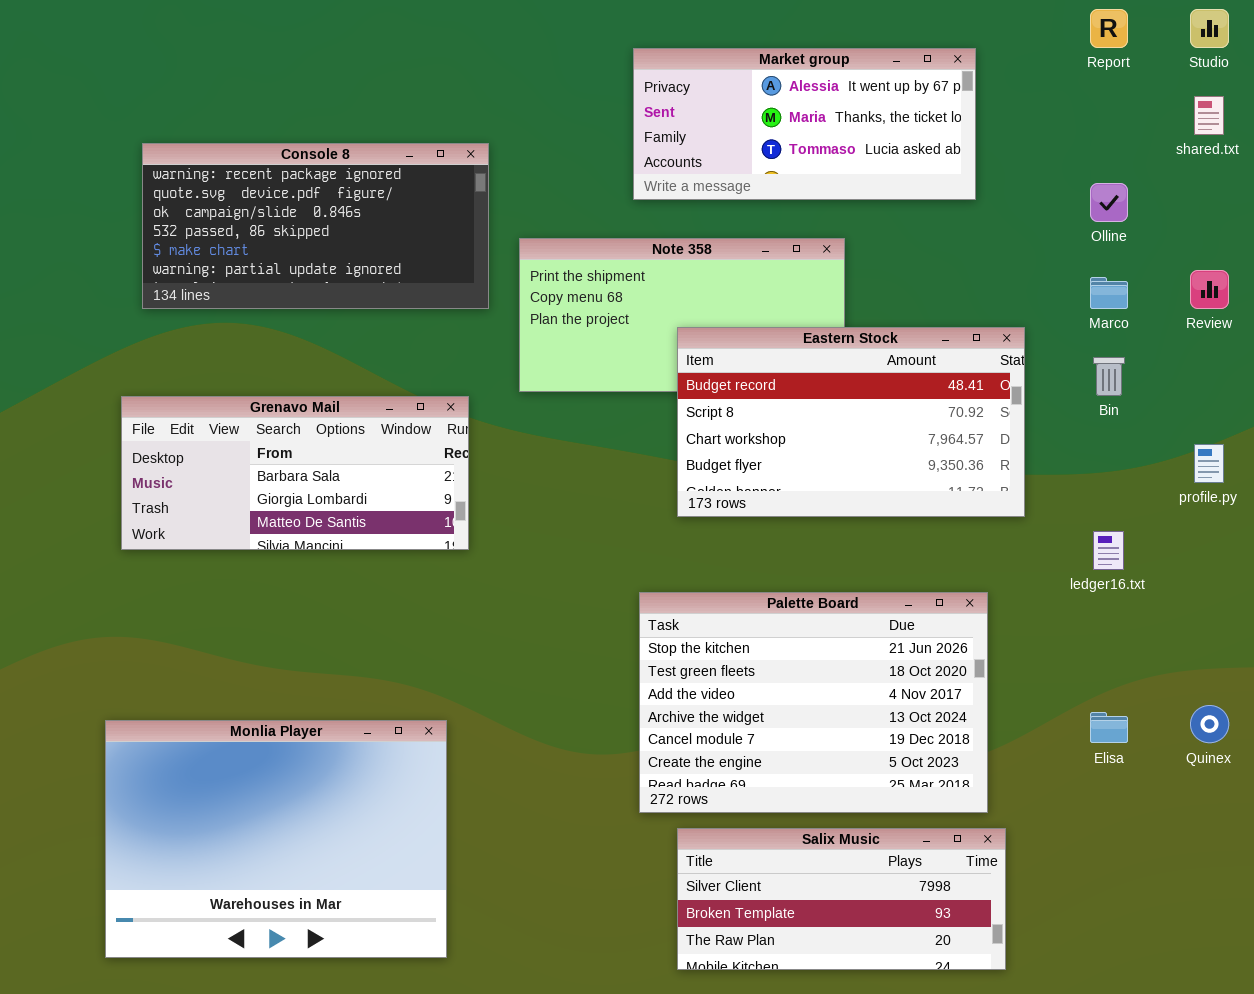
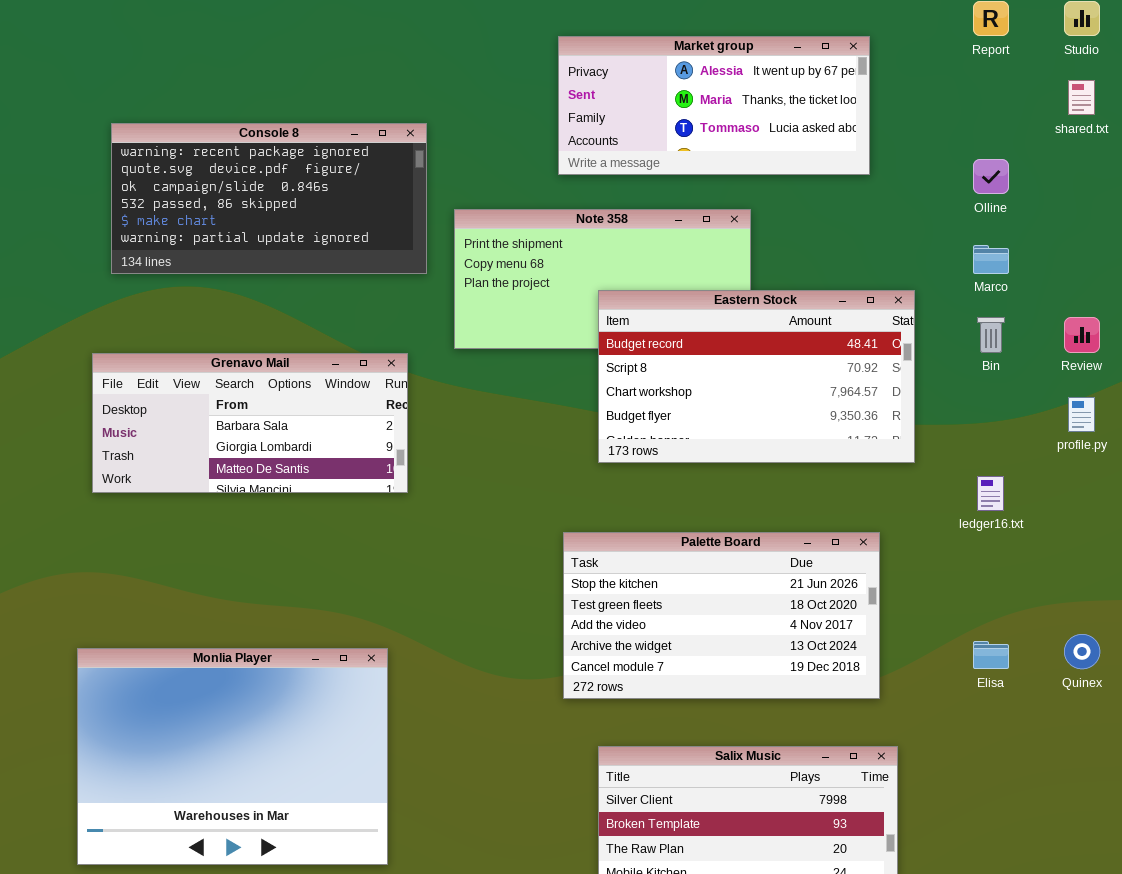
Review: [1190,270,1229,309] -> [1064,317,1100,353], moved
Palette Board: [639,592,988,813] -> [563,532,880,699], resized

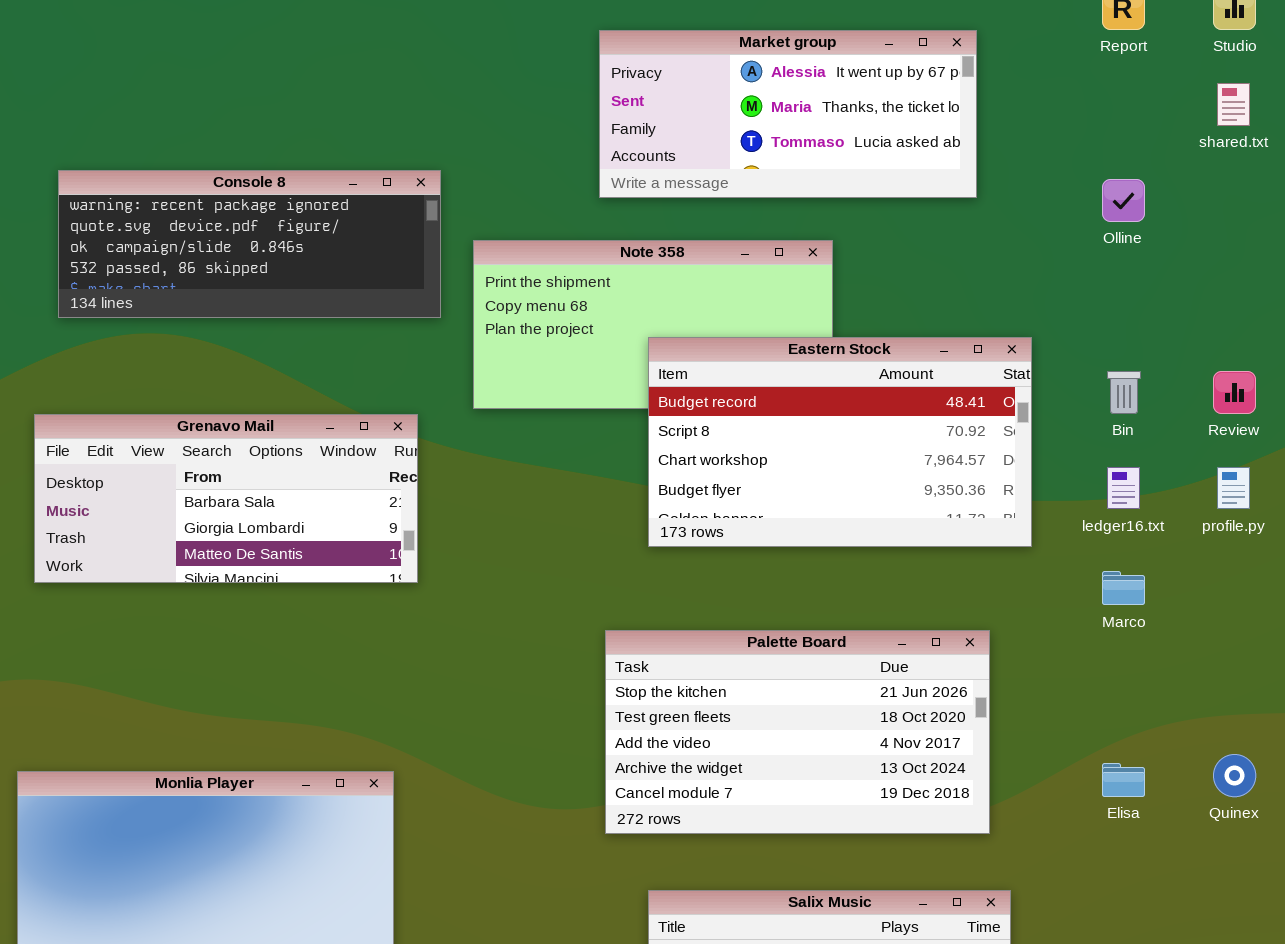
Console 8: [111,123,427,274] -> [58,170,441,318], resized
Marco: [973,245,1009,274] -> [1102,571,1145,605], moved
ledger16.txt: [977,476,1004,511] -> [1107,467,1140,509], moved

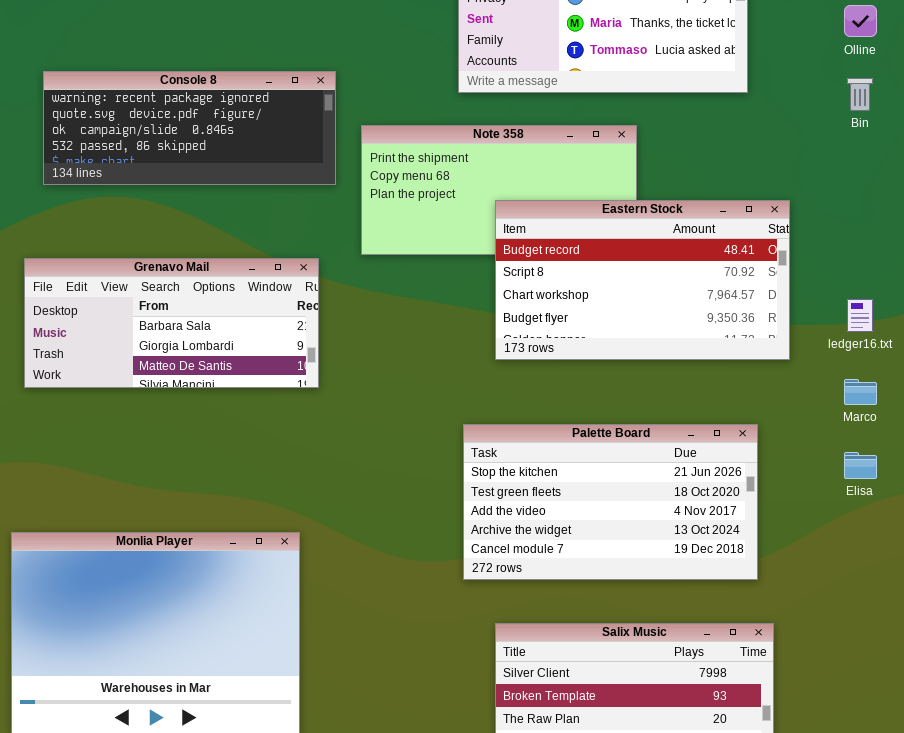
Olline: [1102,179,1145,222] -> [844,5,877,37], moved
Bin: [1107,371,1141,414] -> [847,78,873,111], moved
Elisa: [1102,763,1145,797] -> [844,452,877,479], moved

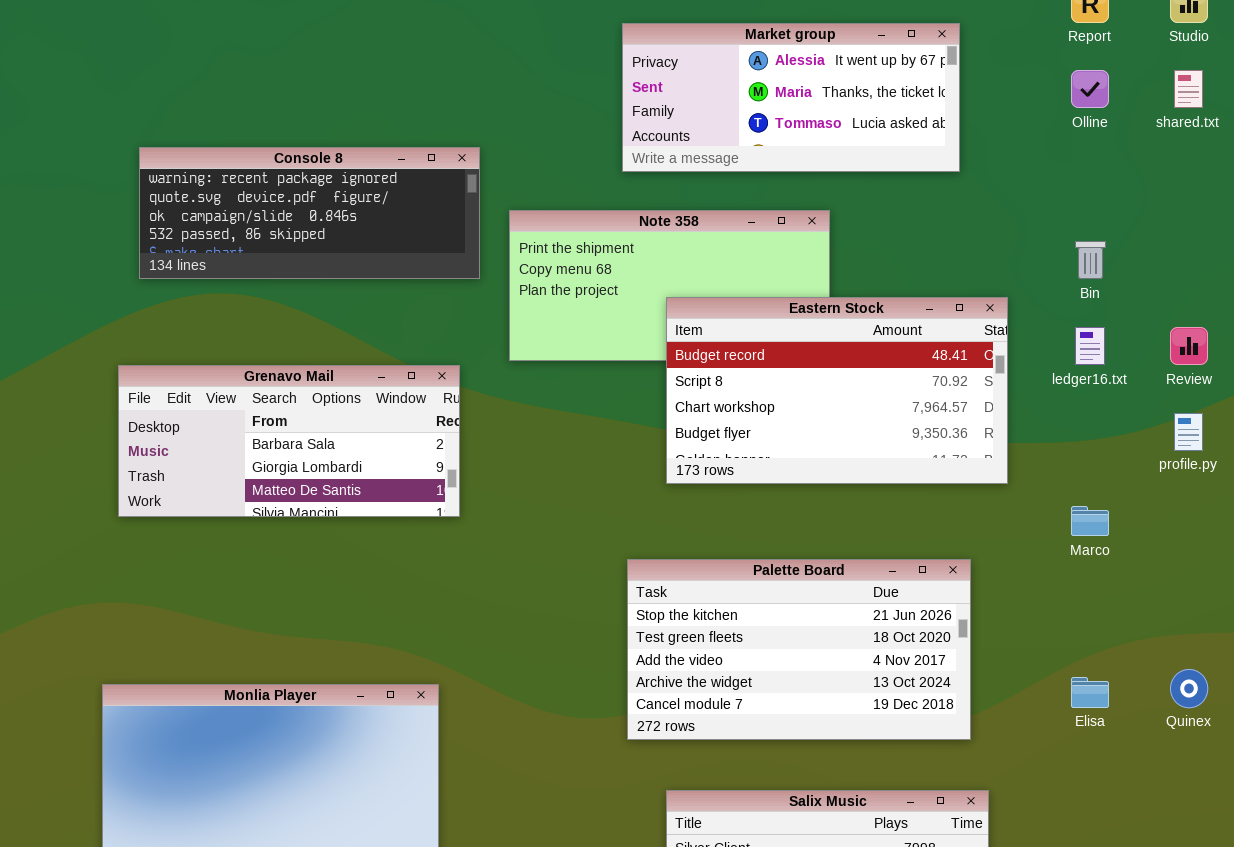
Bin: [847,78,873,111] -> [1075,241,1106,279], moved
ledger16.txt: [847,299,873,332] -> [1075,327,1105,365], moved
Elisa: [844,452,877,479] -> [1071,677,1109,708], moved

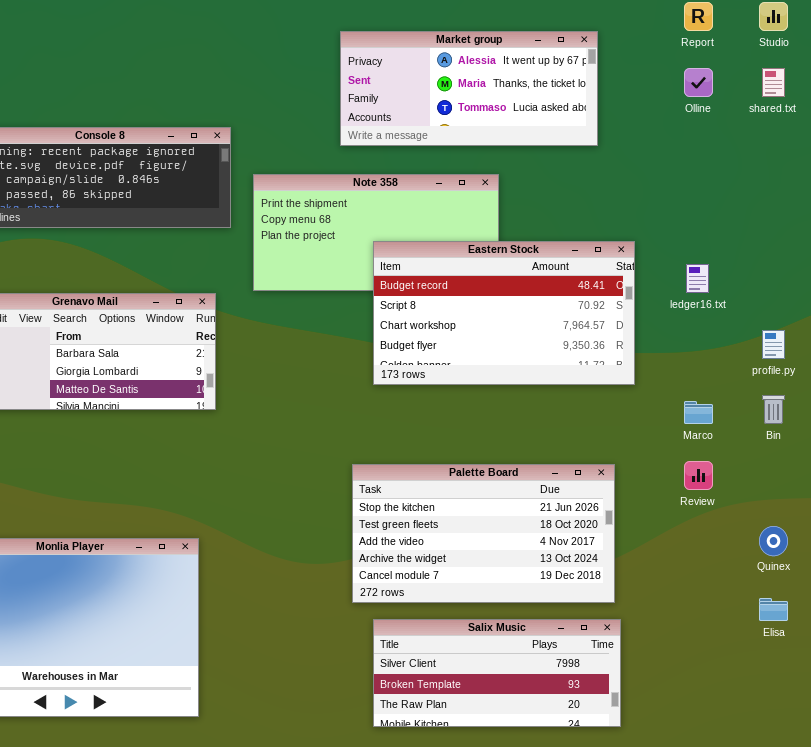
Bin: [1075,241,1106,279] -> [762,395,785,424], moved
Review: [1170,327,1208,365] -> [684,461,713,490], moved
Palette Board: [627,559,971,740] -> [352,464,615,603], moved
Elisa: [1071,677,1109,708] -> [759,598,788,621], moved

